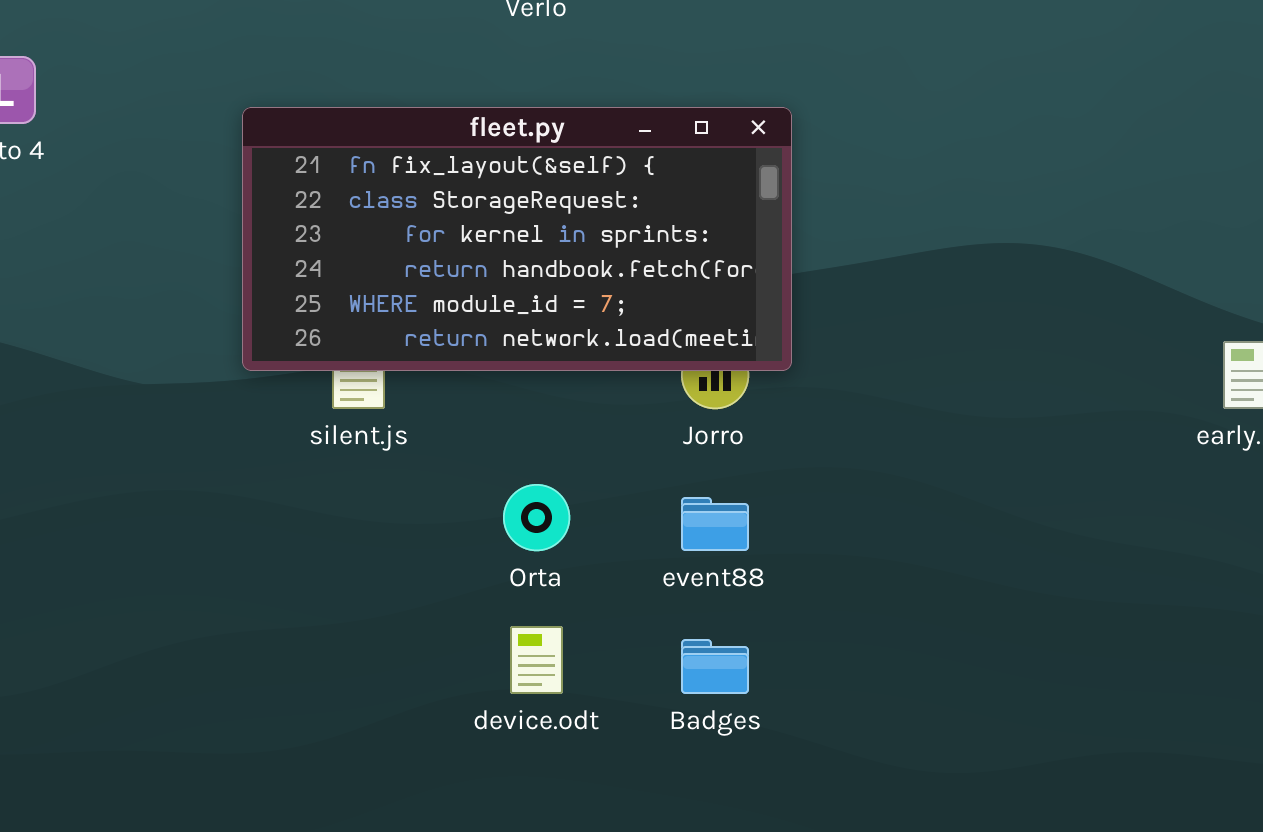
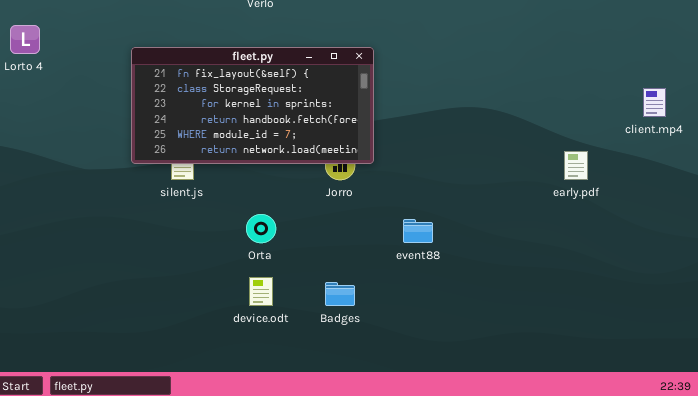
event88: [681,497,749,551] -> [403,219,433,243], moved

